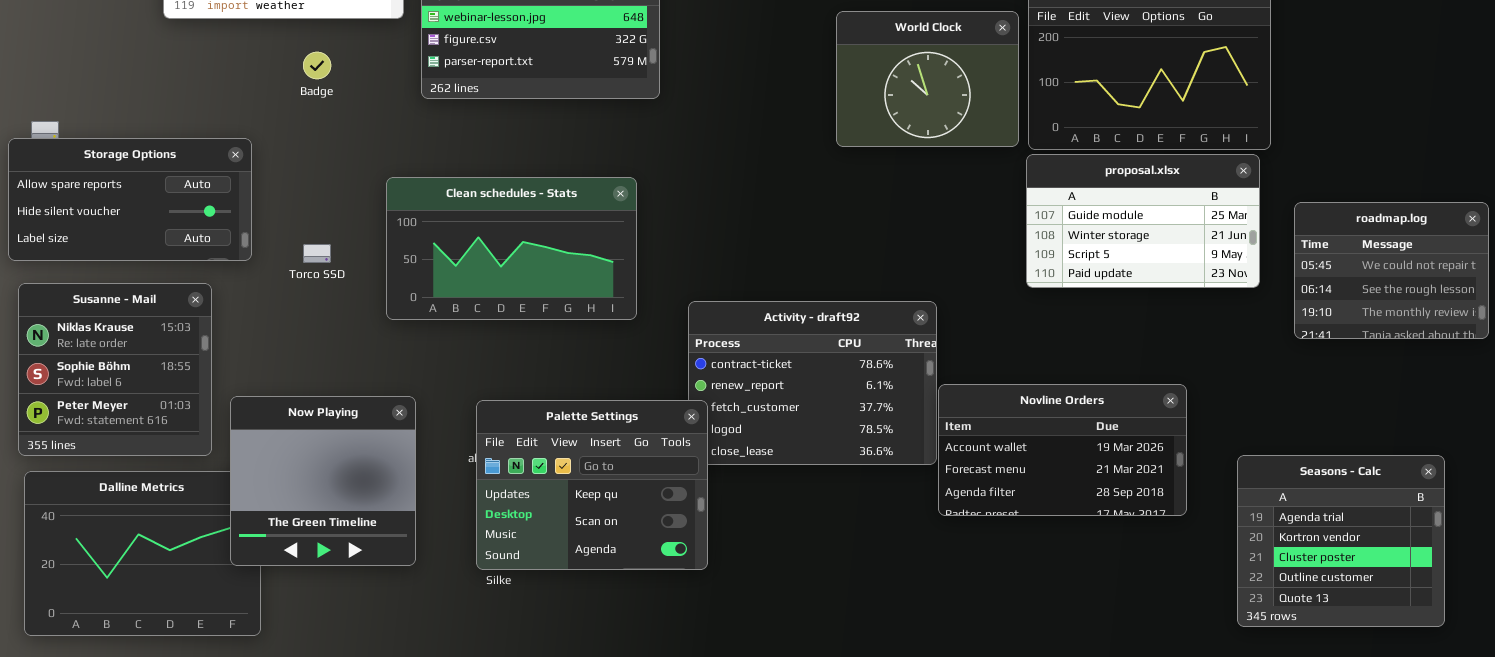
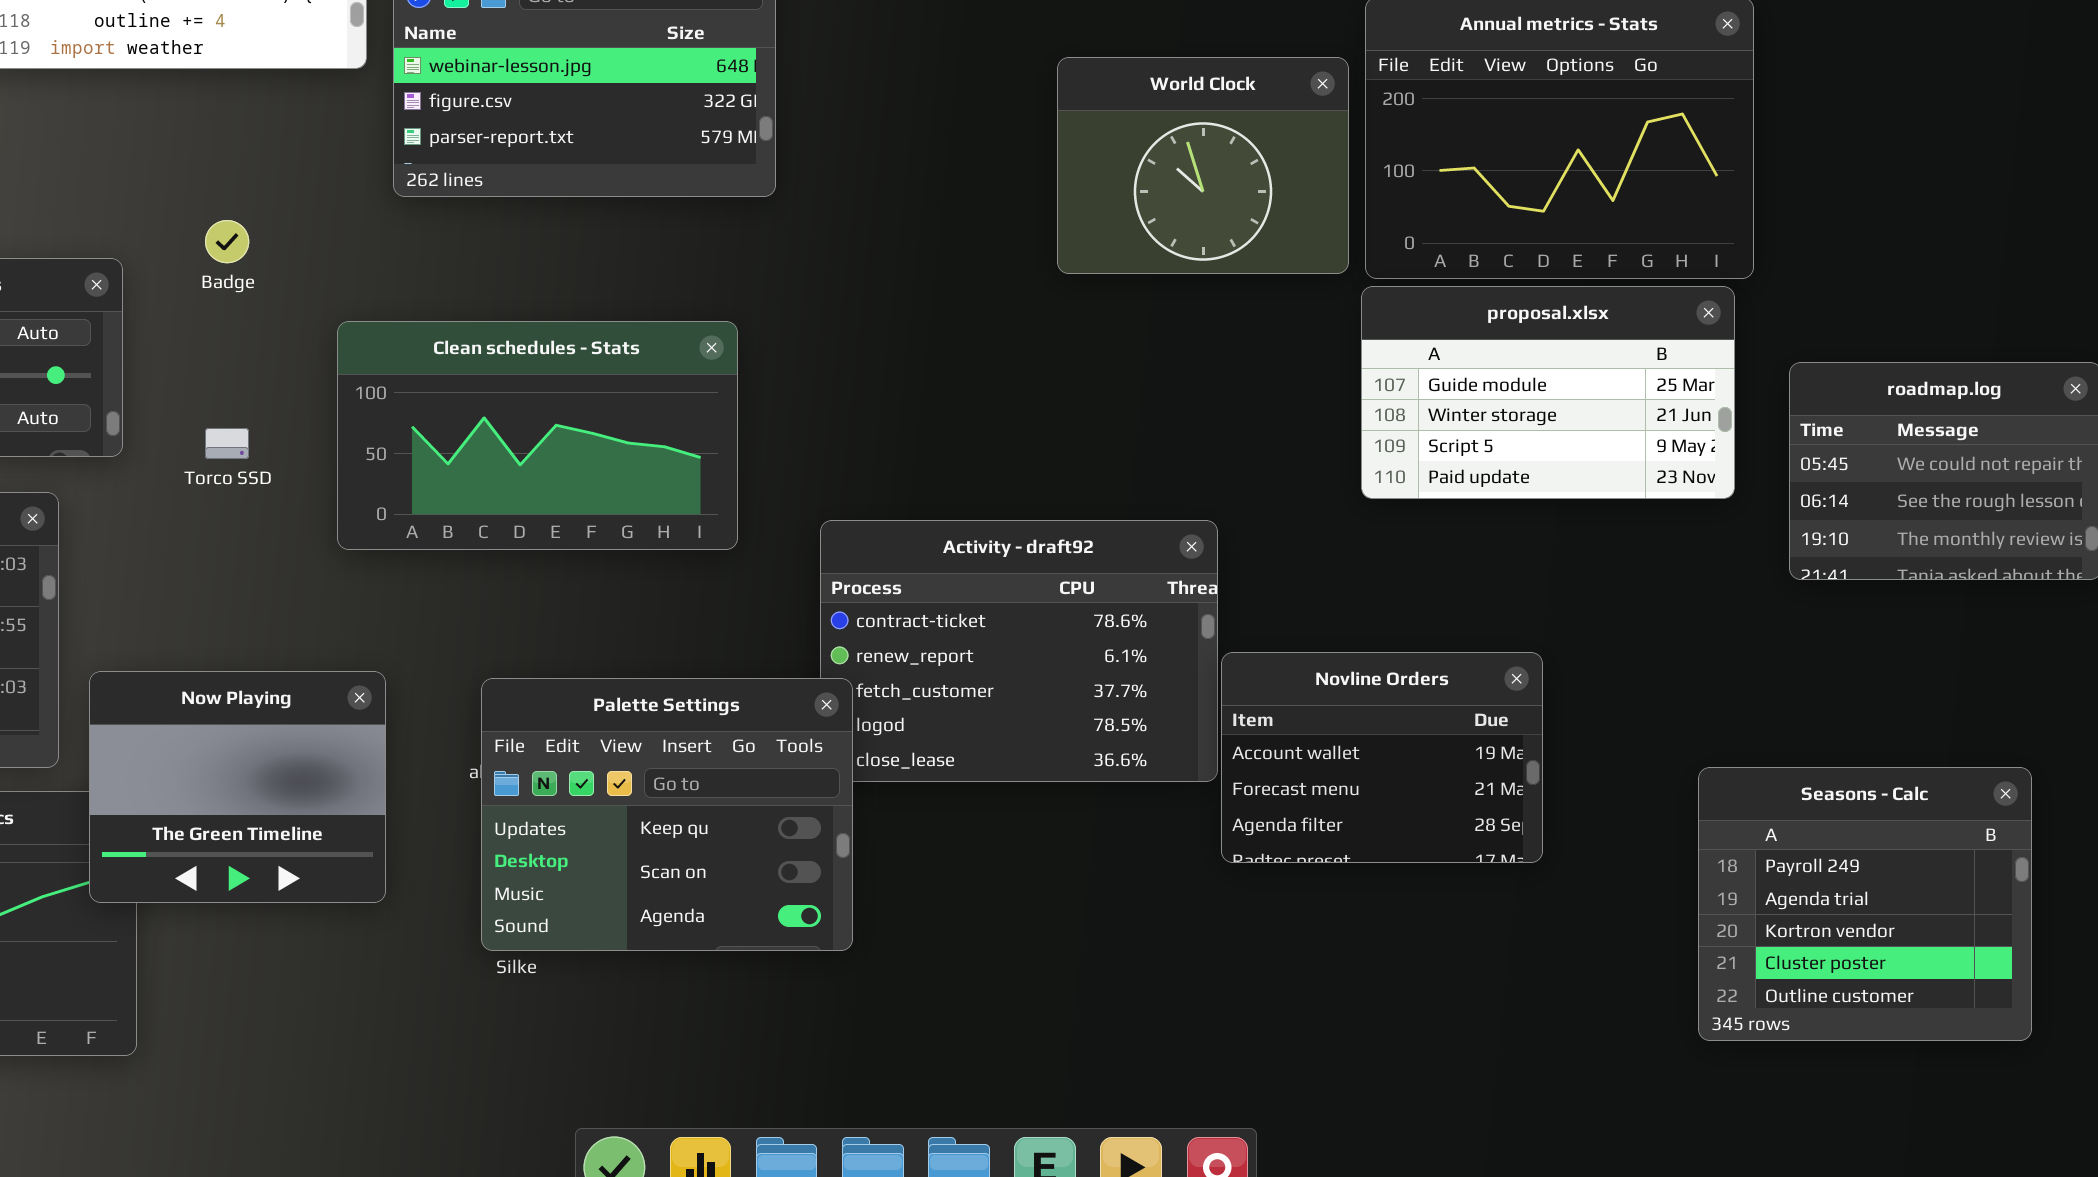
Badge: [303,52,331,79] -> [205,220,249,263], moved
Novline Orders: [938,384,1187,516] -> [1221,652,1543,863], resized
Now Playing: [230,396,416,566] -> [89,671,386,903], resized
Seasons - Calc: [1237,455,1445,627] -> [1698,767,2032,1041], scrolled up 1 row

